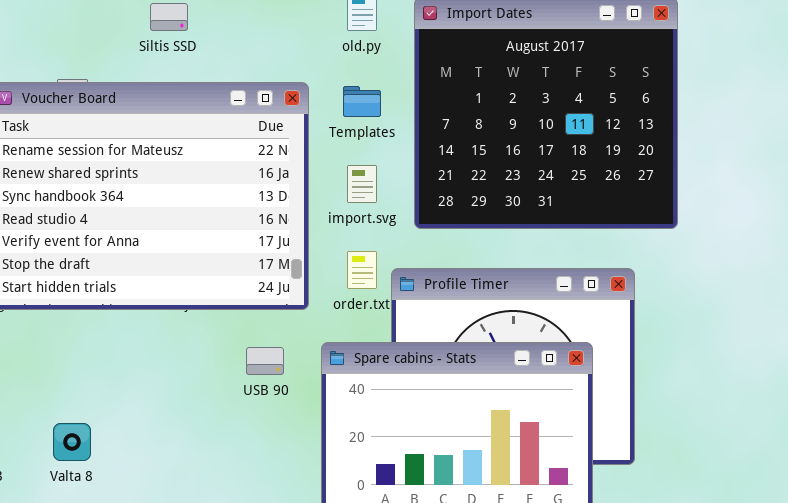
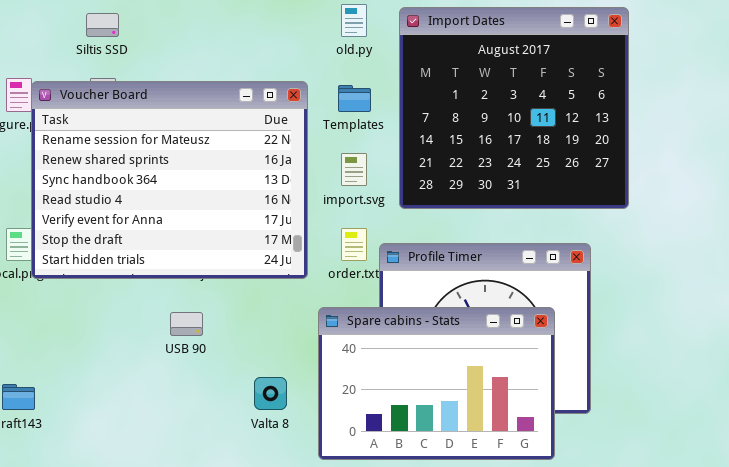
Siltis SSD: [150,3,188,31] -> [86,13,119,37], moved
USB 90: [246,347,284,375] -> [170,312,203,336], moved
Valta 8: [53,423,91,461] -> [254,377,287,410], moved

